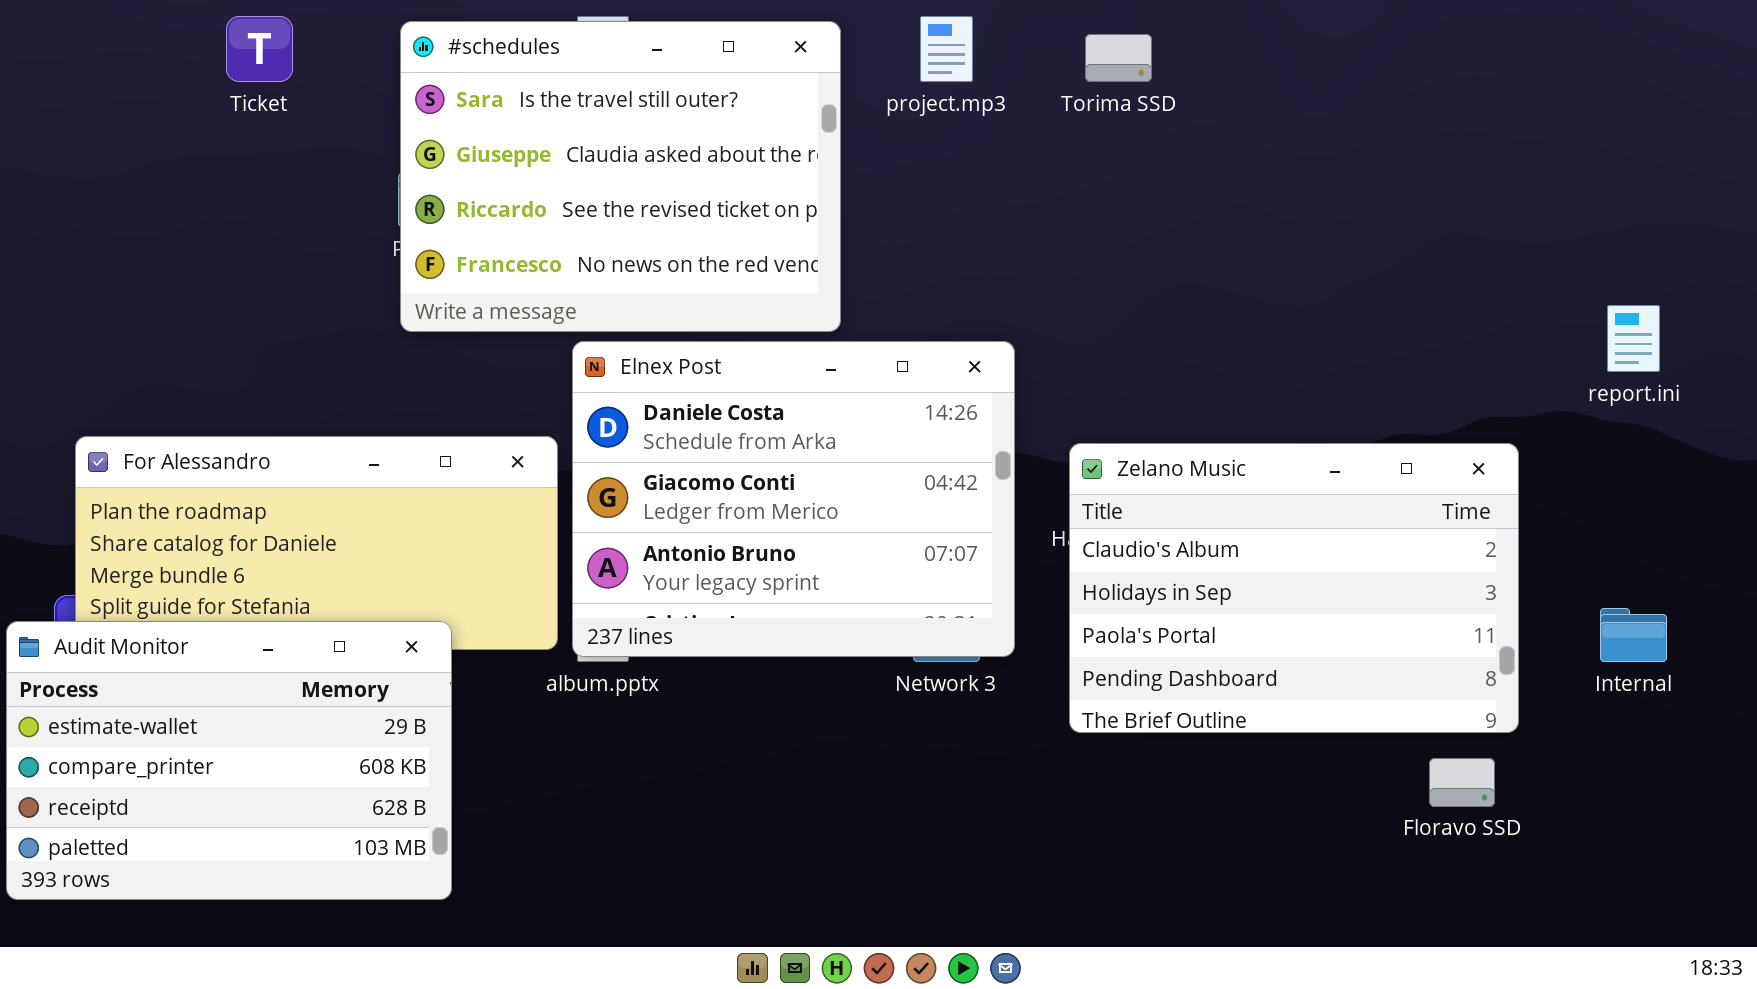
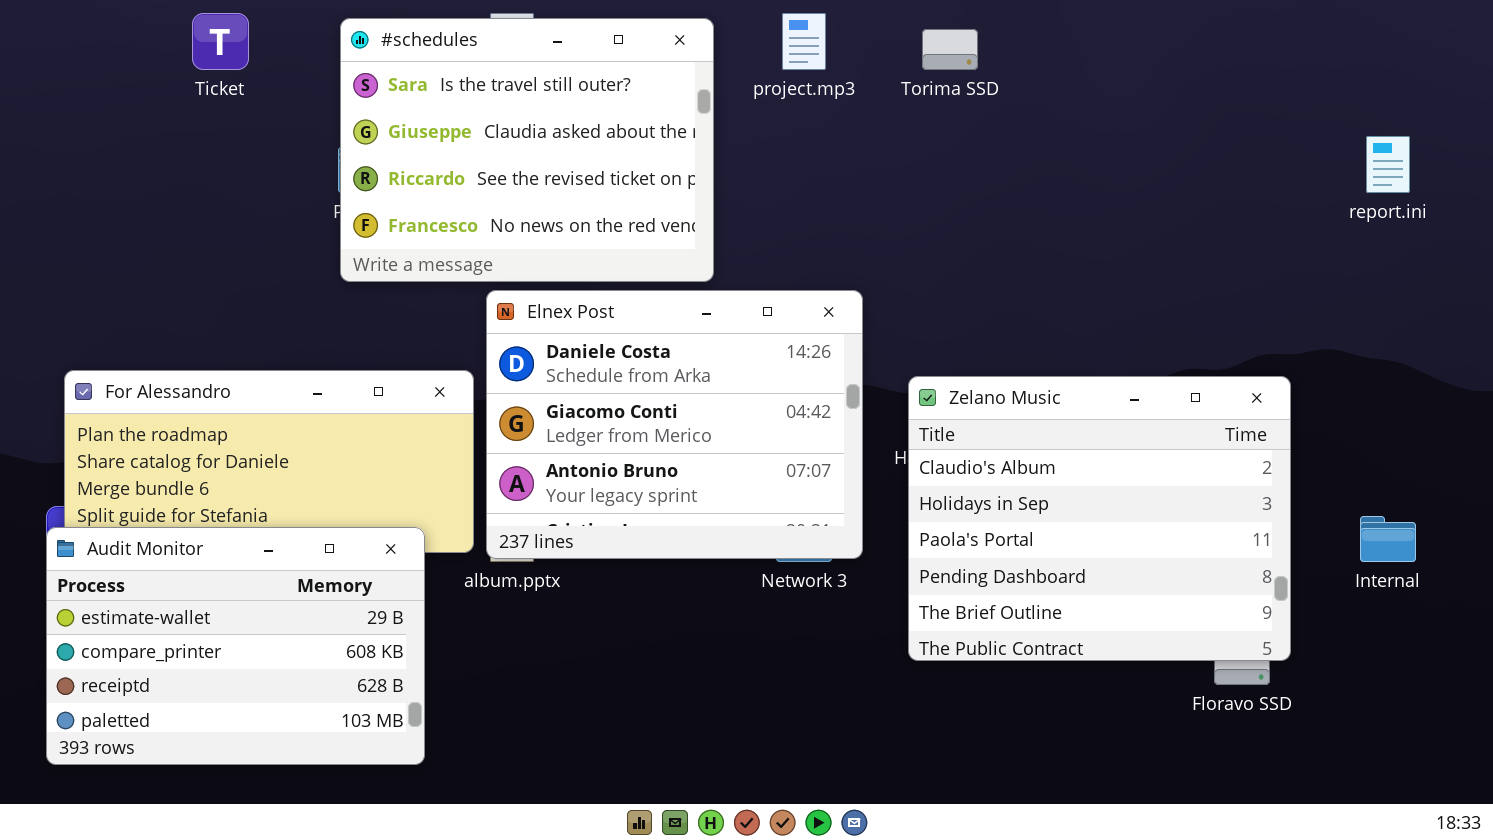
report.ini: [1607,305,1660,372] -> [1366,136,1410,193], moved
Zelano Music: [1069,443,1519,733] -> [908,376,1291,661], resized
Audit Monitor: [6,621,452,900] -> [46,527,425,765], moved

